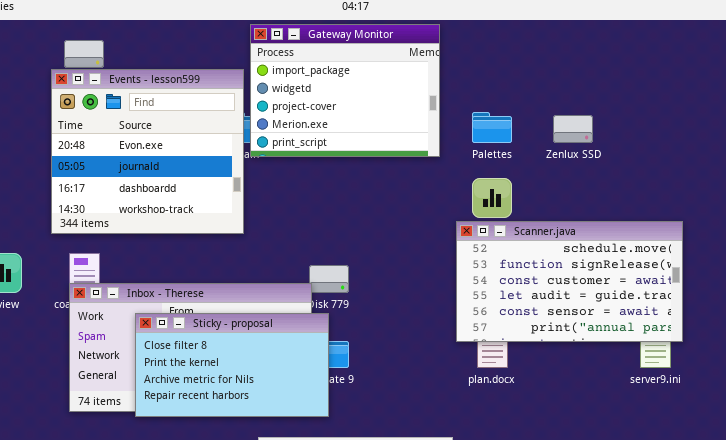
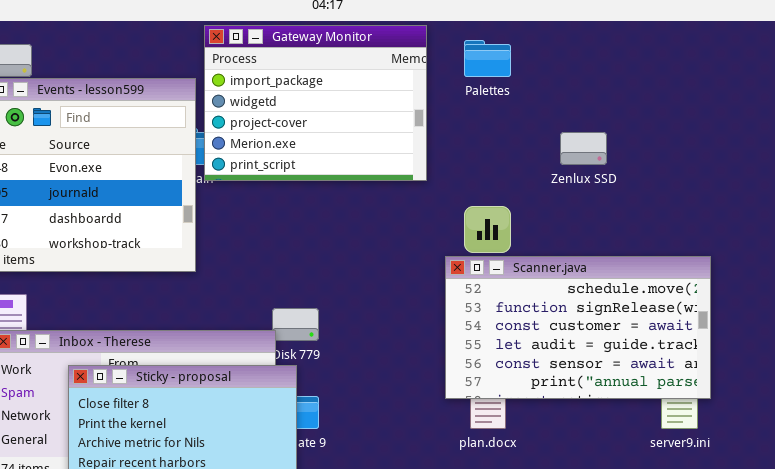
Palettes: [472,112,512,143] -> [464,40,511,77], moved

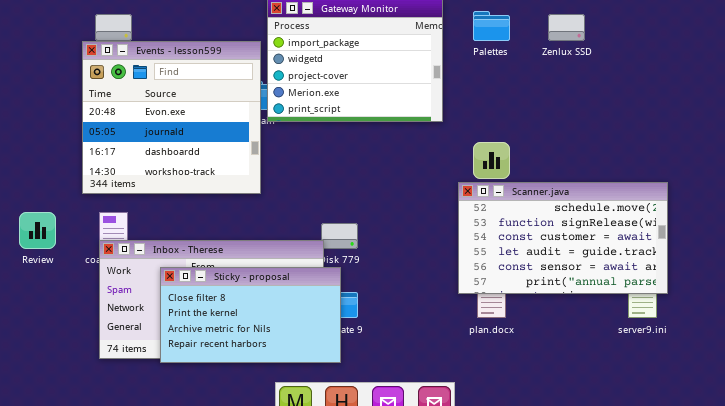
Zenlux SSD: [560,132,607,165] -> [548,14,585,41], moved

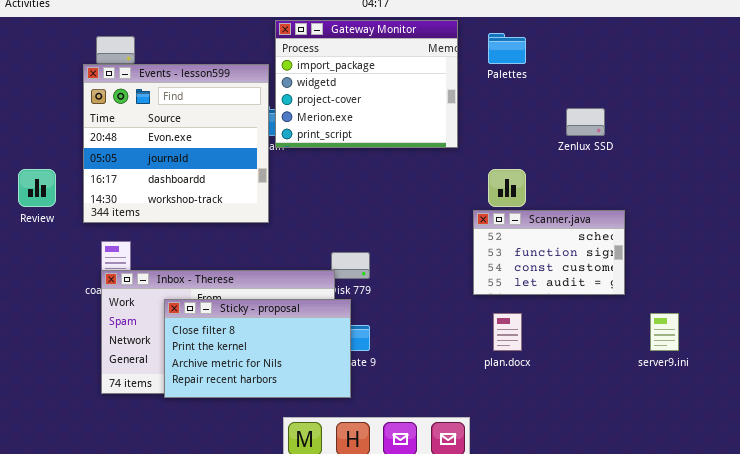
Zenlux SSD: [548,14,585,41] -> [566,108,605,136], moved
Scanner.java: [458,182,668,294] -> [473,210,625,295], resized
Review: [19,212,56,249] -> [18,169,56,207], moved

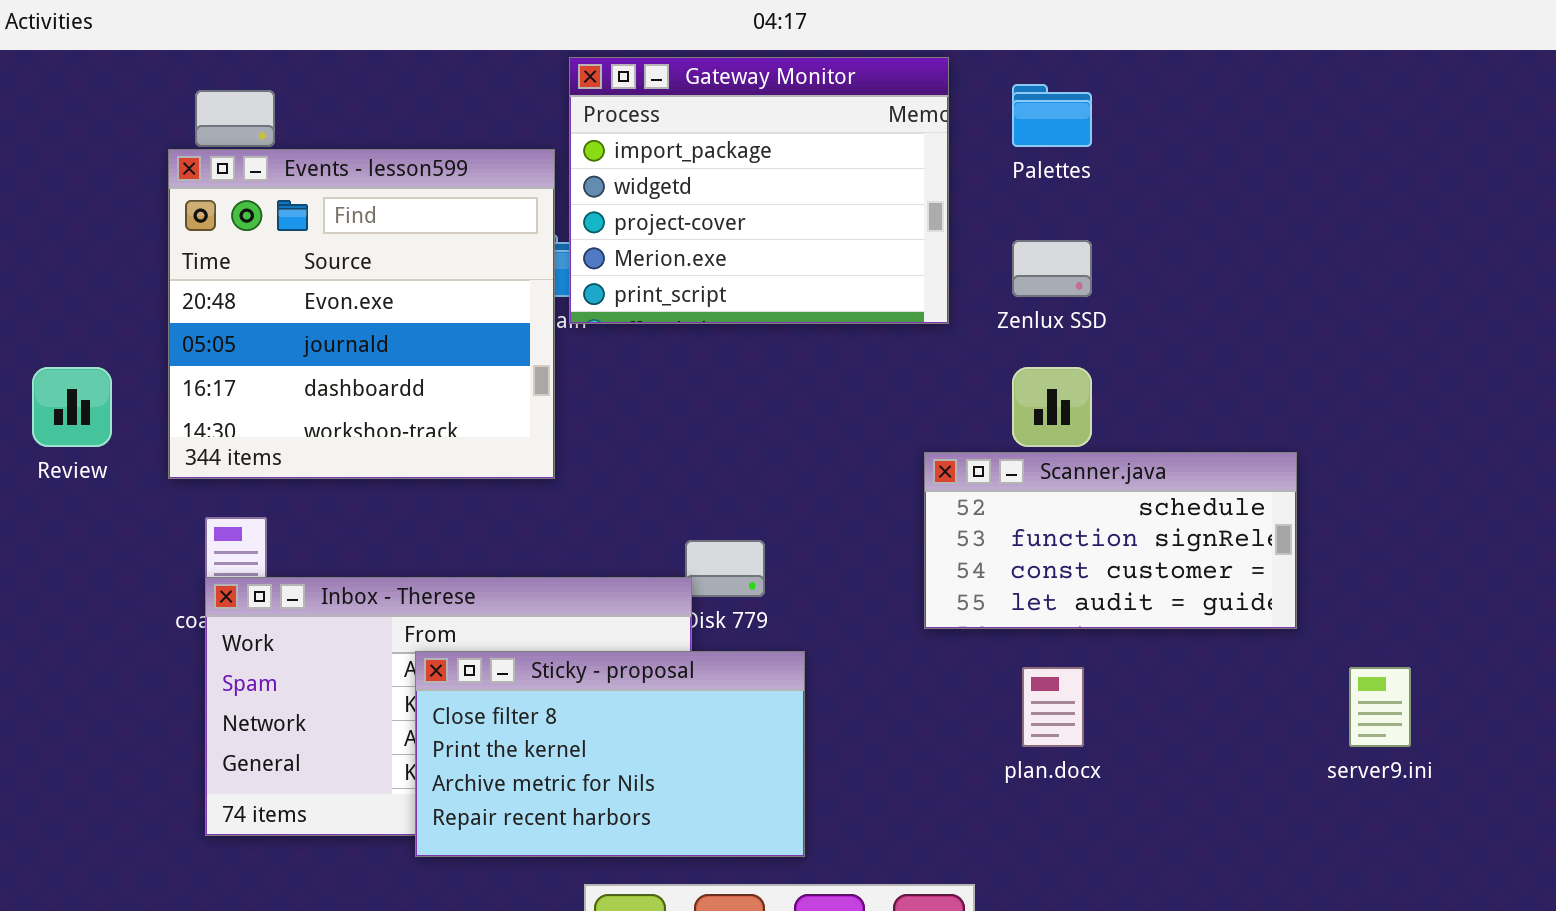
Zenlux SSD: [566,108,605,136] -> [1012,240,1092,297], moved
Scanner.java: [473,210,625,295] -> [924,452,1297,629], resized
Sticky - proposal: [164,299,351,398] -> [415,651,805,857], moved

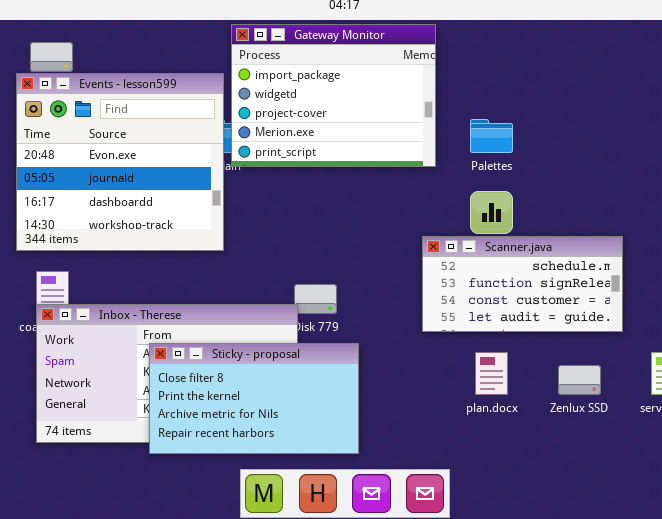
Palettes: [1012,84,1092,147] -> [470,119,513,153], moved
Zenlux SSD: [1012,240,1092,297] -> [558,365,601,395], moved

